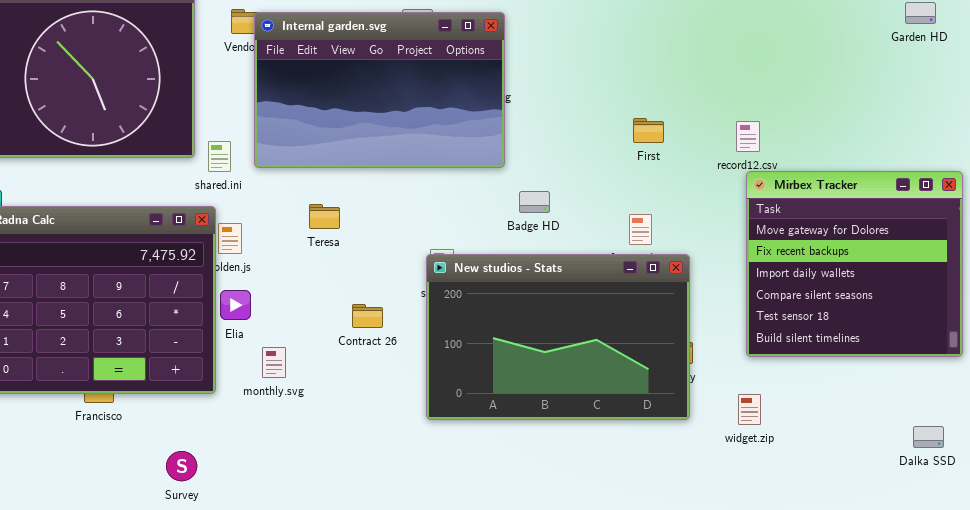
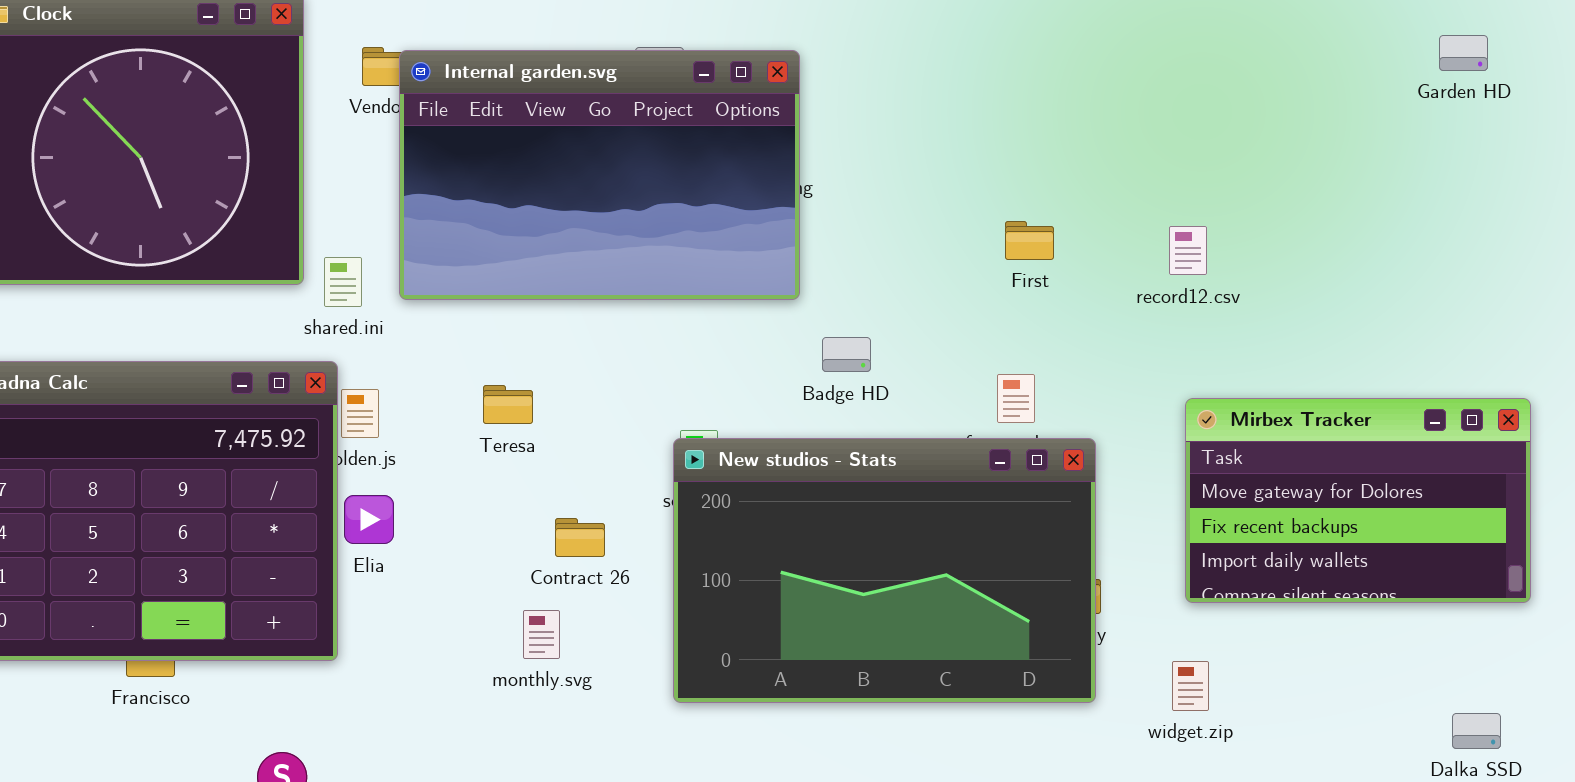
Mirbex Tracker: [746,171,963,357] -> [1185,398,1531,603], resized
Teresa: [309,204,340,229] -> [483,385,533,424], moved
monthly.svg: [262,347,286,378] -> [523,610,560,659], moved

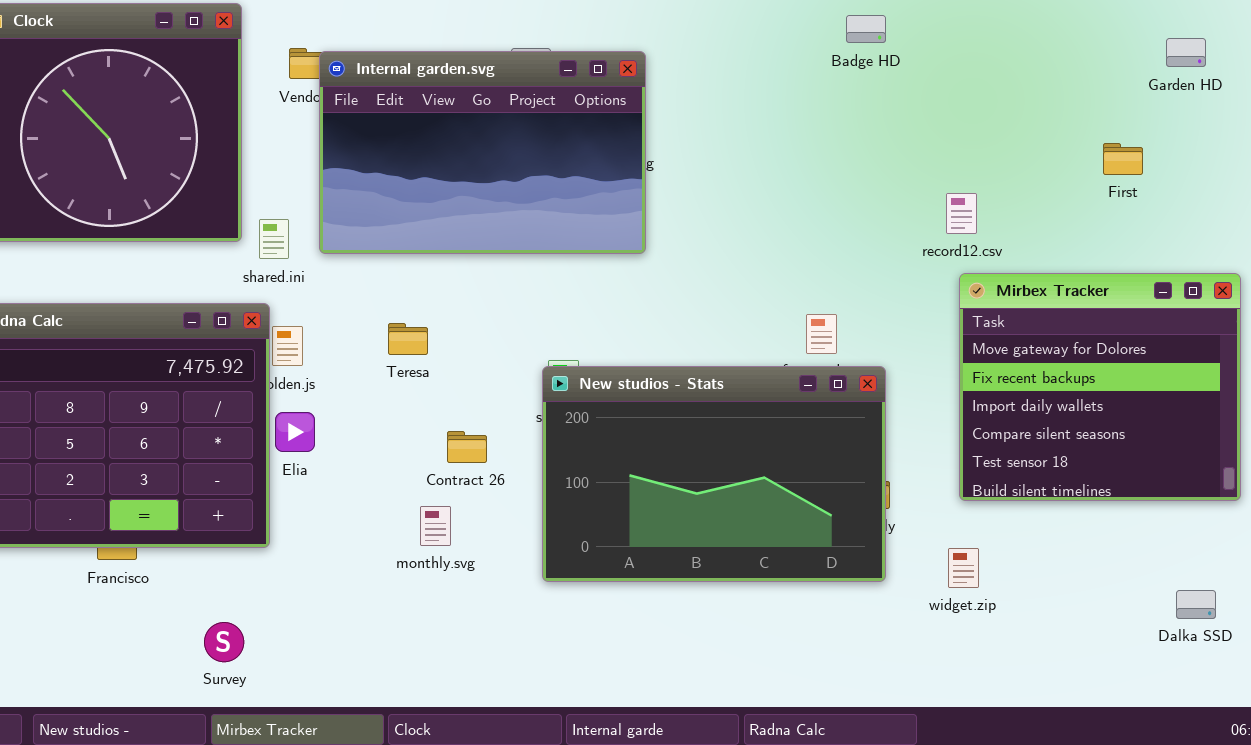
First: [1005,221,1054,260] -> [1103,143,1143,175], moved
Badge HD: [822,337,871,372] -> [846,15,886,43], moved
Mirbex Tracker: [1185,398,1531,603] -> [959,273,1241,501], resized

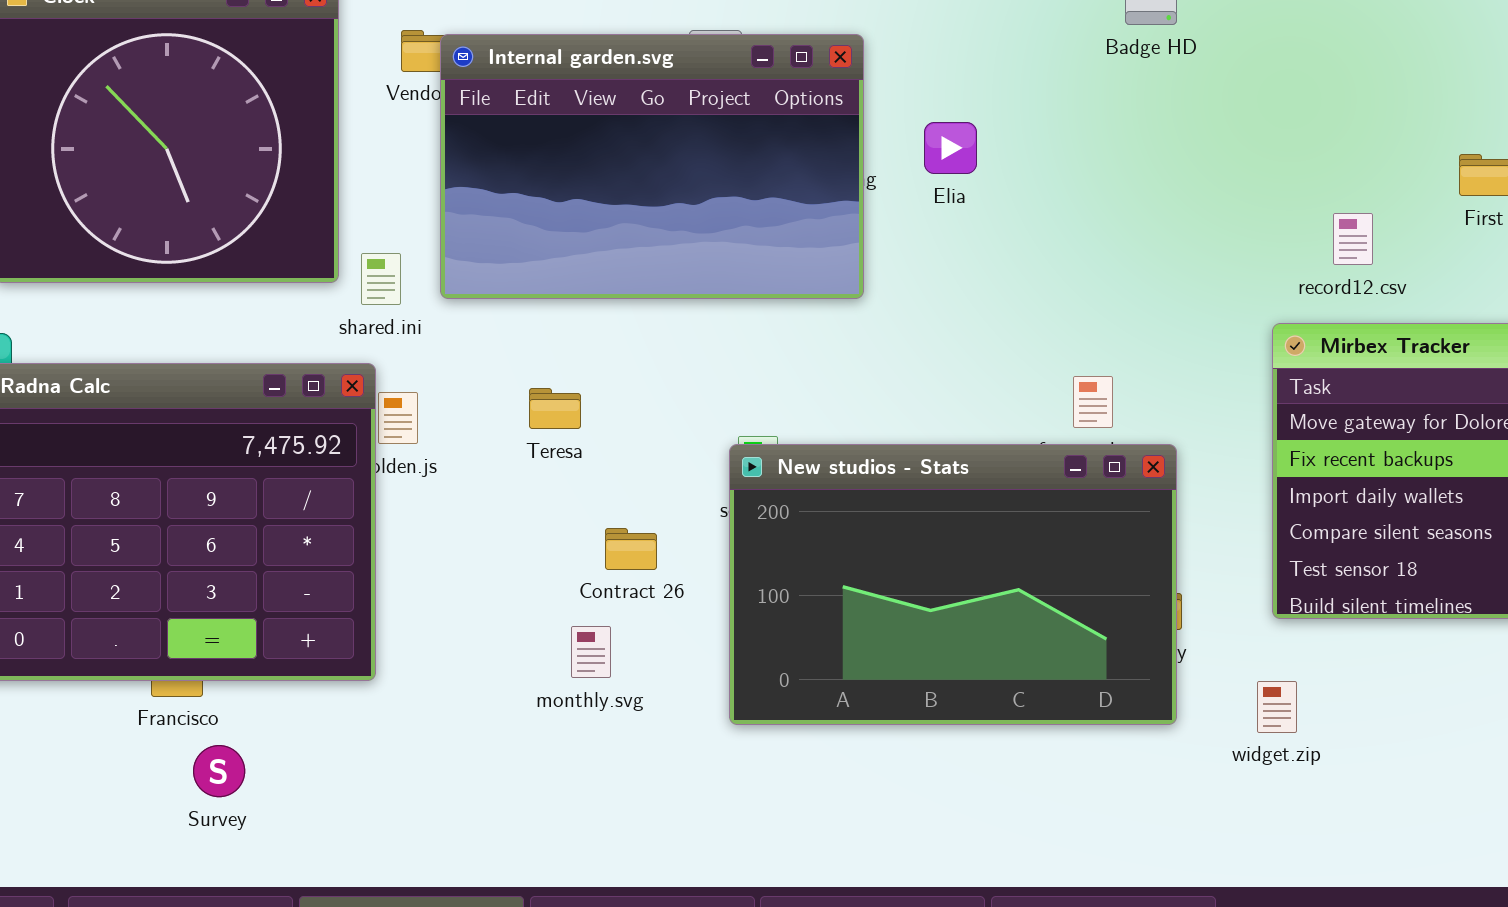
record12.csv: [946,193,977,234] -> [1333,213,1373,265], moved
Elia: [275,412,315,452] -> [924,122,977,174], moved
Survey: [204,622,244,662] -> [193,745,245,797], moved

